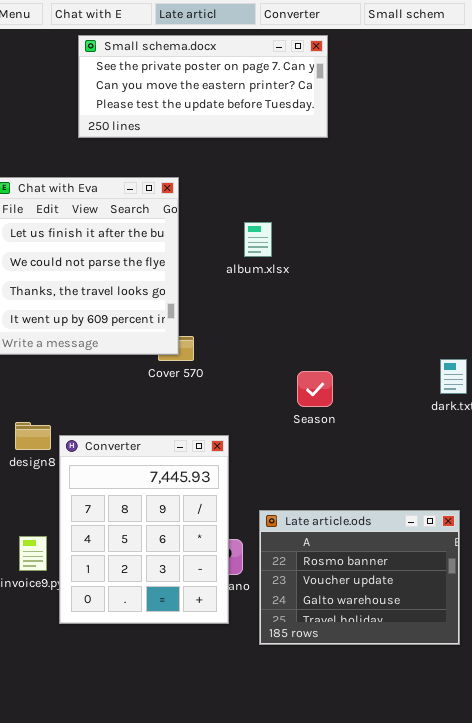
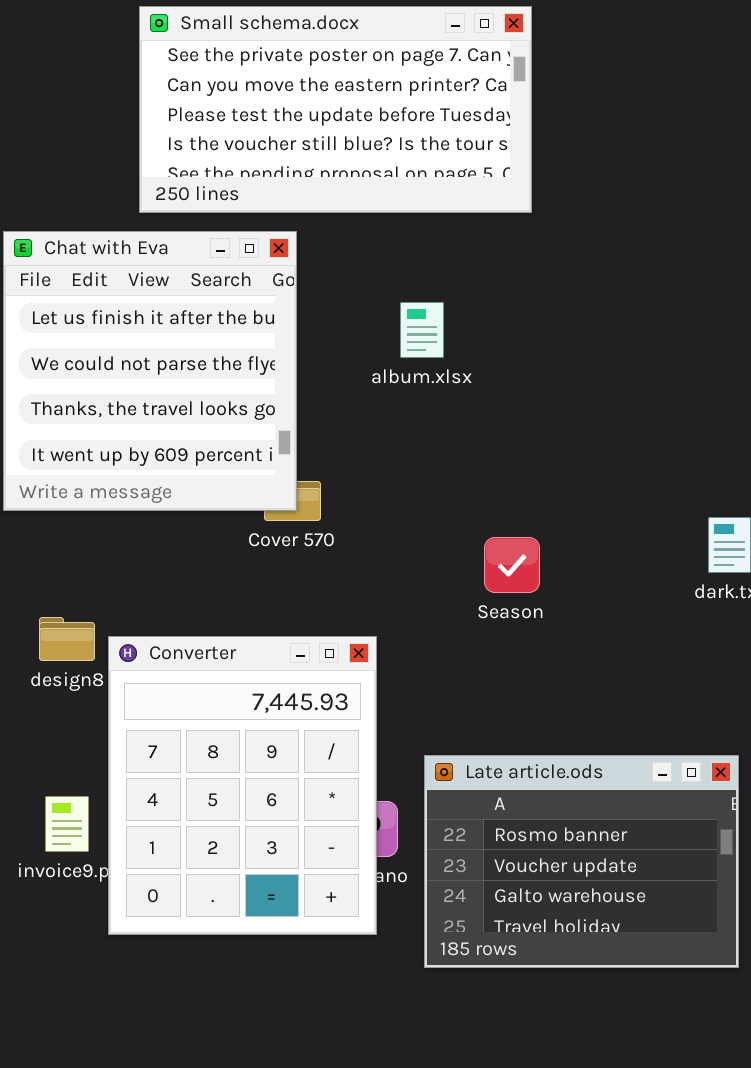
Small schema.docx: [78,35,328,138] -> [139,6,532,213], resized

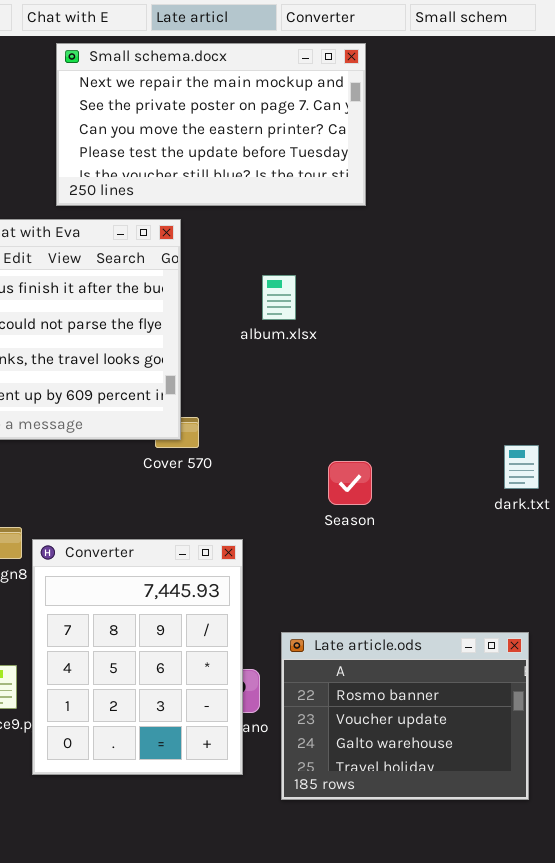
Small schema.docx: [139,6,532,213] -> [56,43,366,206], scrolled up 1 row

